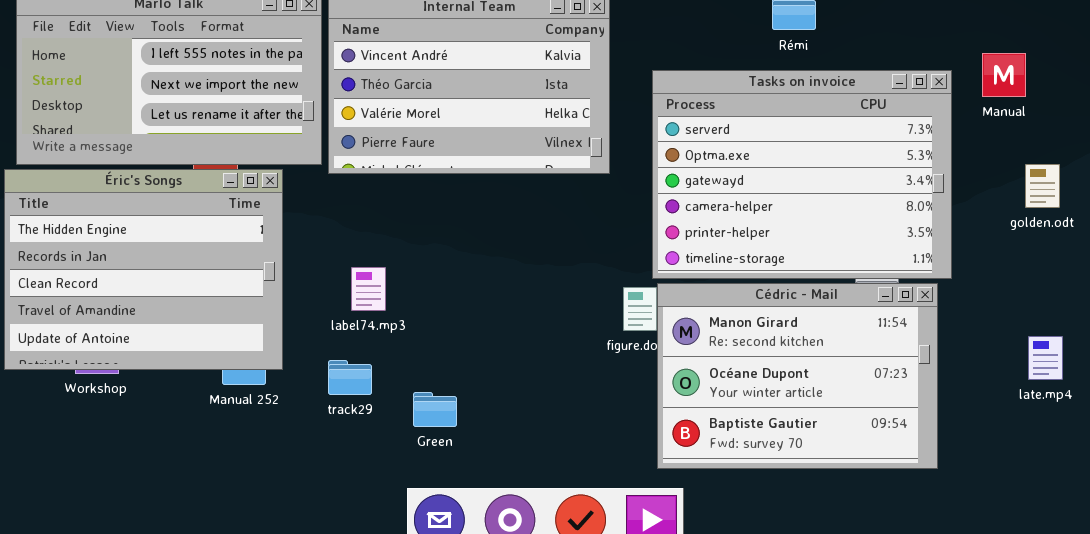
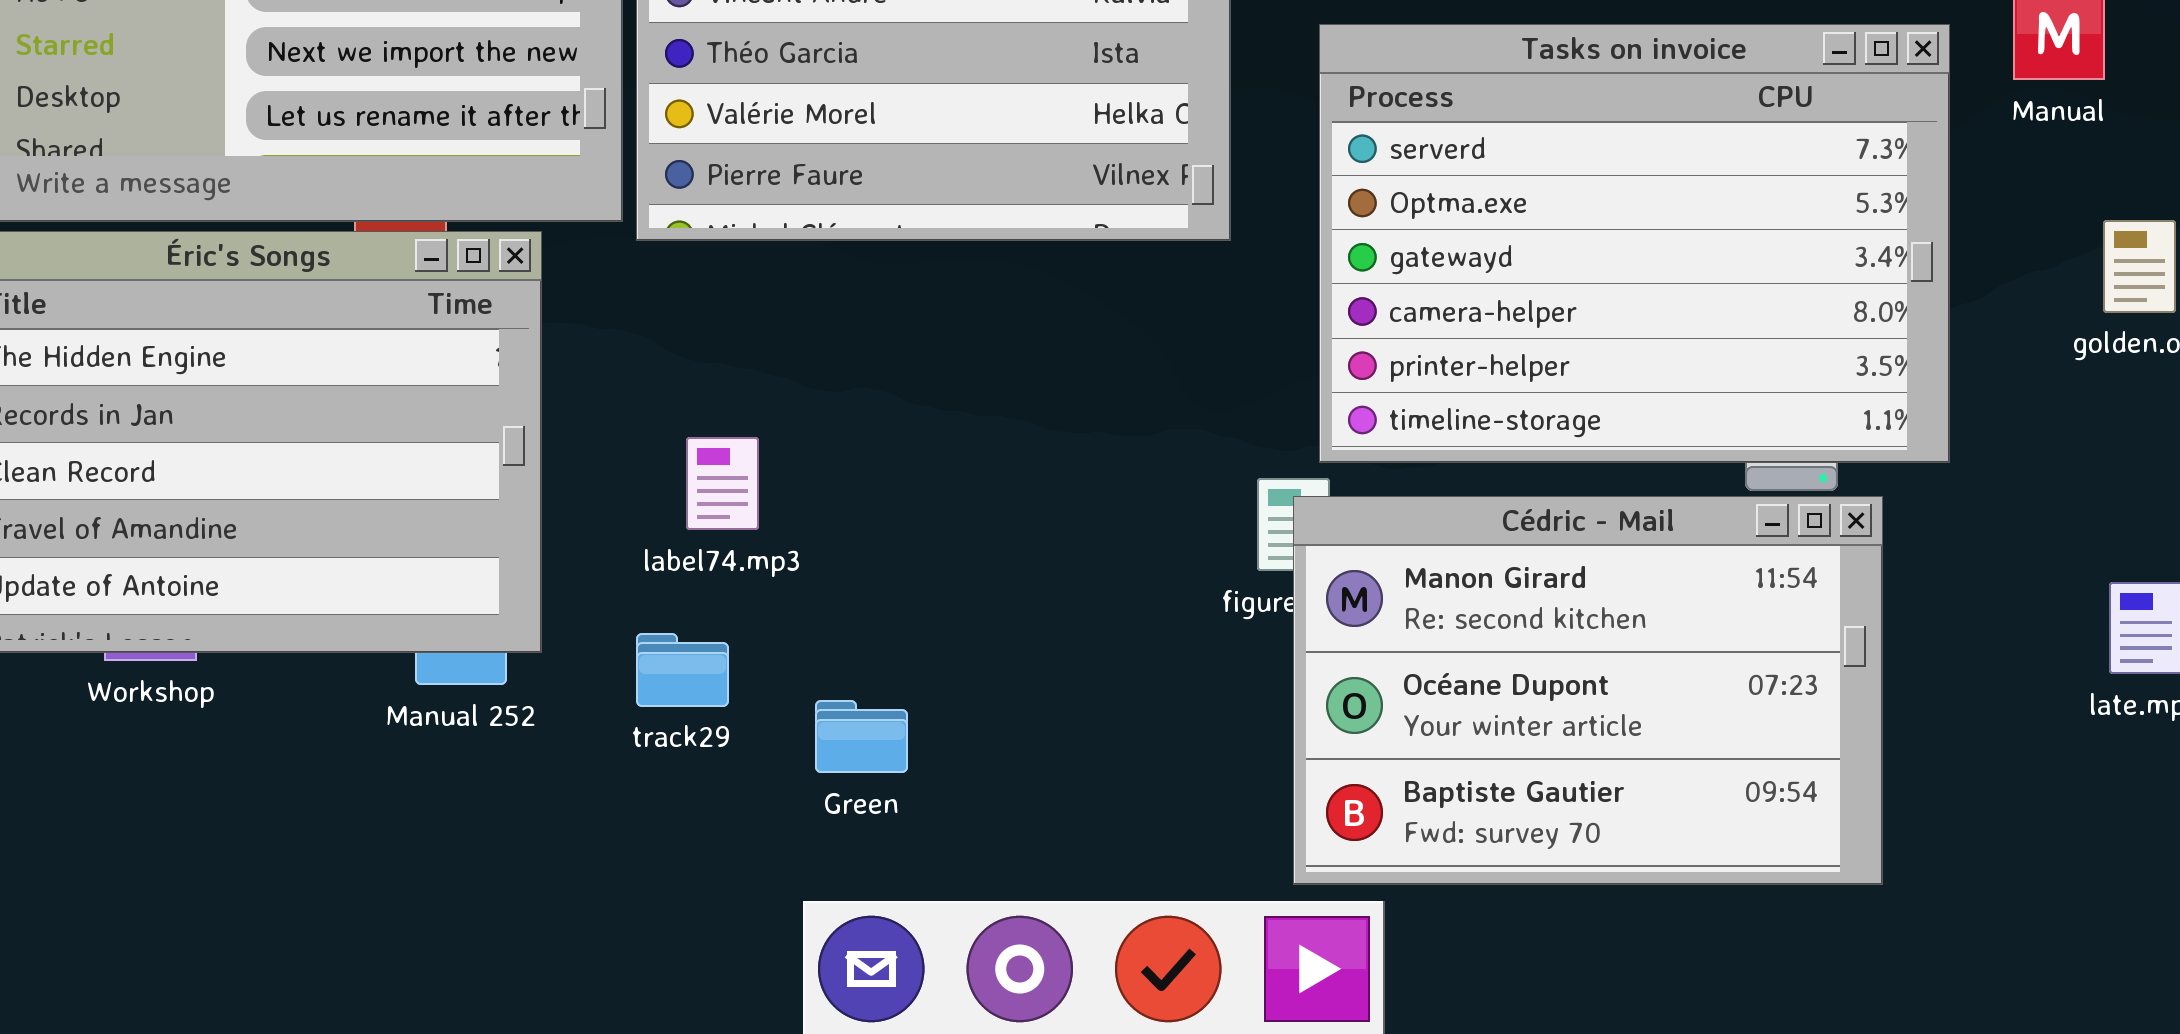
Cédric - Mail: [657,283,938,469] -> [1293,496,1883,885], moved

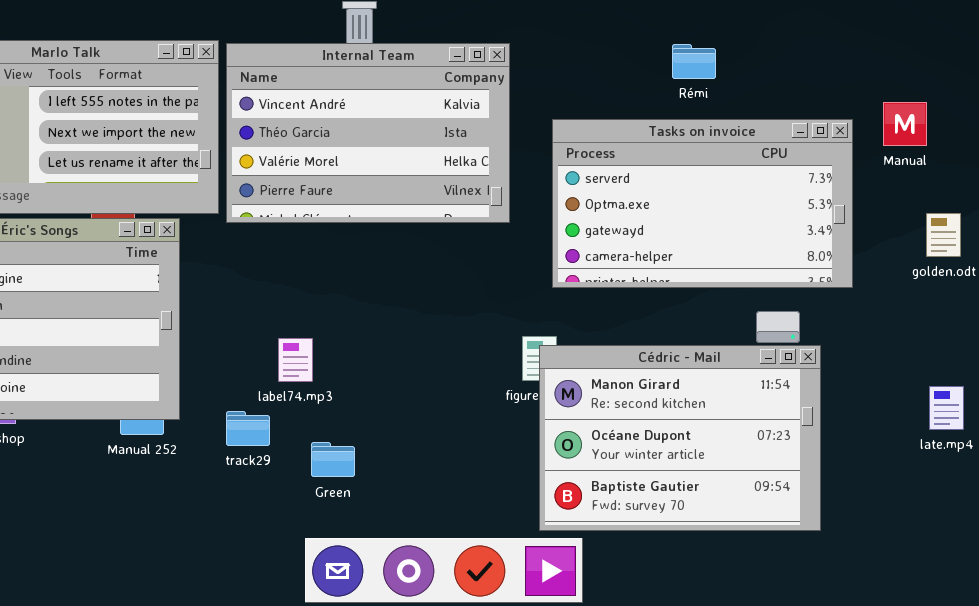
Tasks on invoice: [1319,24,1950,463] -> [552,119,853,288], resized
label74.mp3: [686,437,759,530] -> [278,338,313,382], moved

